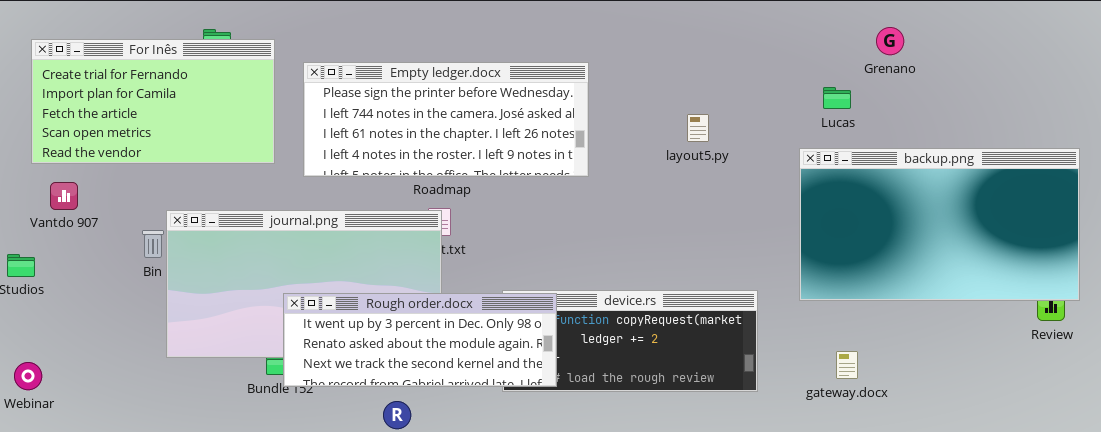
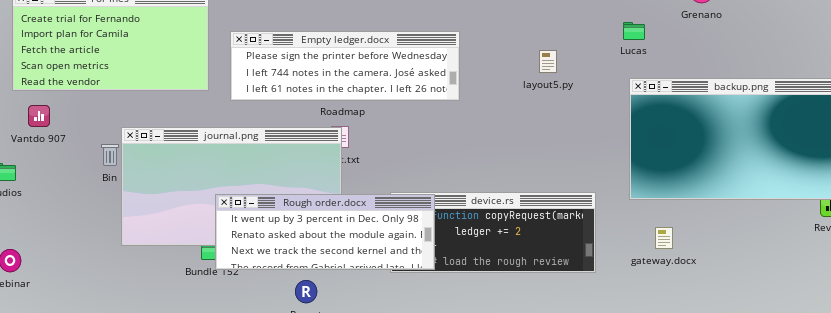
Empty ledger.docx: [303,62,589,177] -> [230,31,460,101], resized
Lucas: [823,87,851,109] -> [623,22,645,40], moved
gateway.docx: [836,351,858,379] -> [655,227,673,249], moved

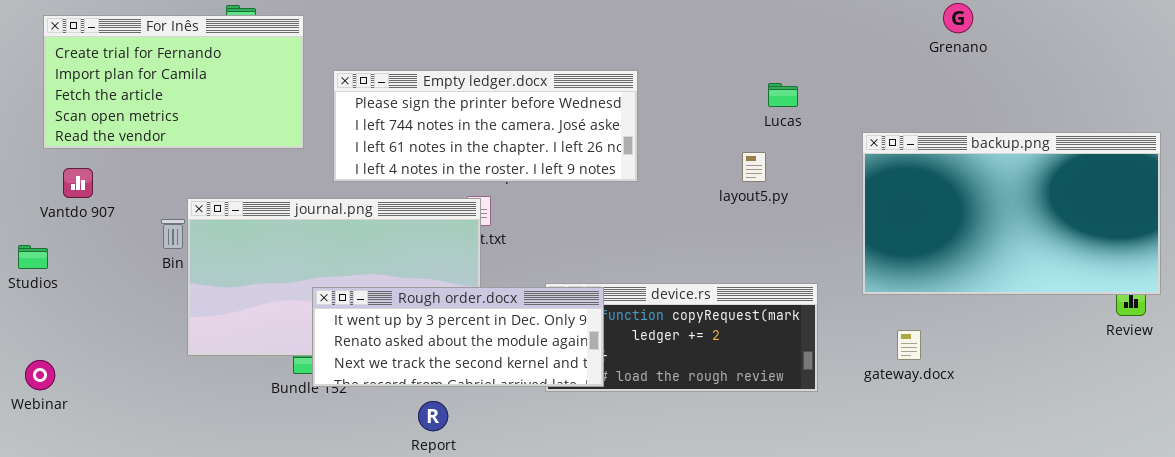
Lucas: [623,22,645,40] -> [768,83,798,107], moved
Empty ledger.docx: [230,31,460,101] -> [333,70,638,182], resized
layout5.py: [539,50,557,73] -> [742,152,766,182], moved

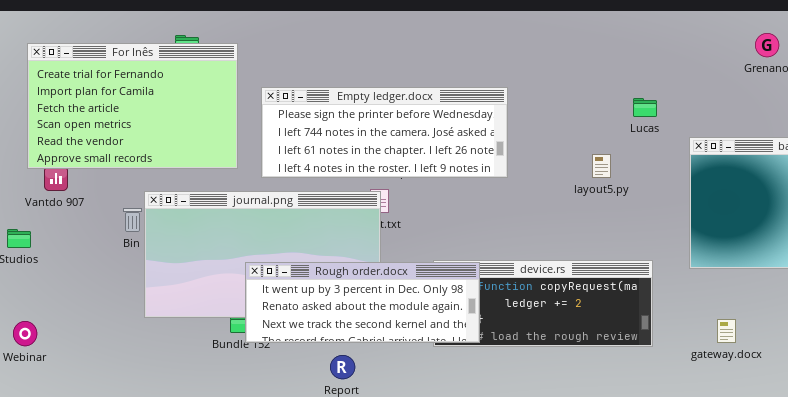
For Inês: [43,15,304,149] -> [27,43,238,169], resized
Lucas: [768,83,798,107] -> [633,98,657,117], moved
gateway.docx: [897,330,921,360] -> [717,319,736,343], moved

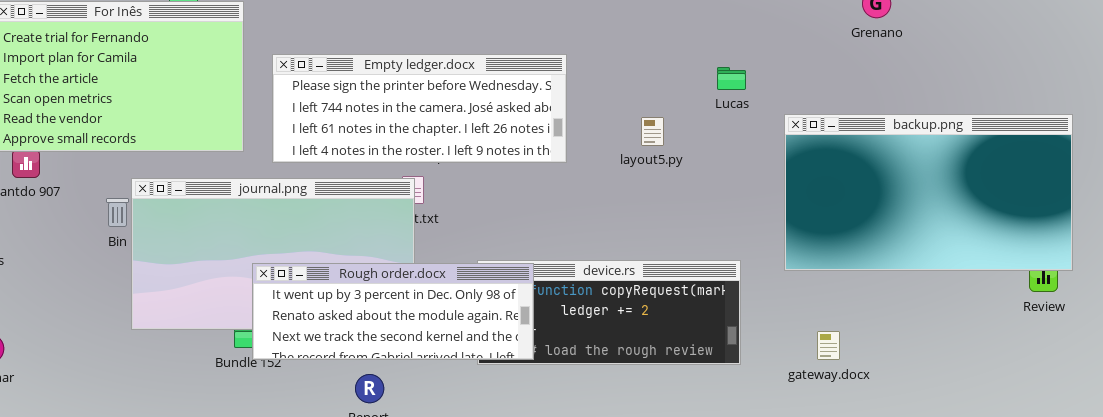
layout5.py: [592,154,611,178] -> [641,117,664,146], moved

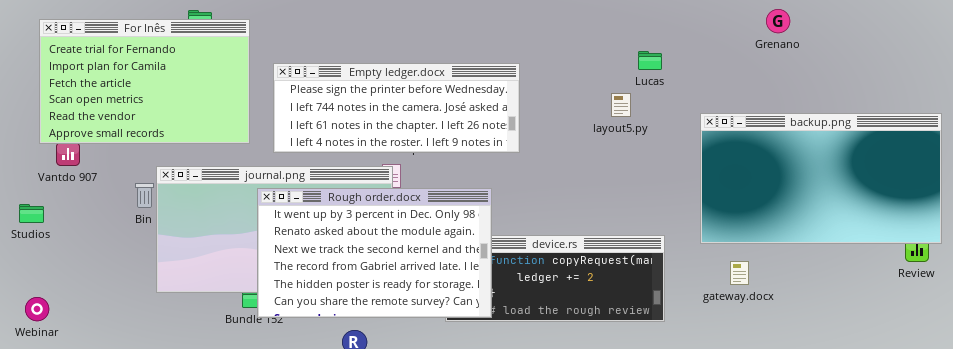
Lucas: [717,67,746,90] -> [638,51,662,70], moved
layout5.py: [641,117,664,146] -> [611,93,631,117], moved
Rough order.docx: [252,263,534,360] -> [257,188,492,318], resized
gateway.docx: [817,331,840,360] -> [730,261,749,285], moved

